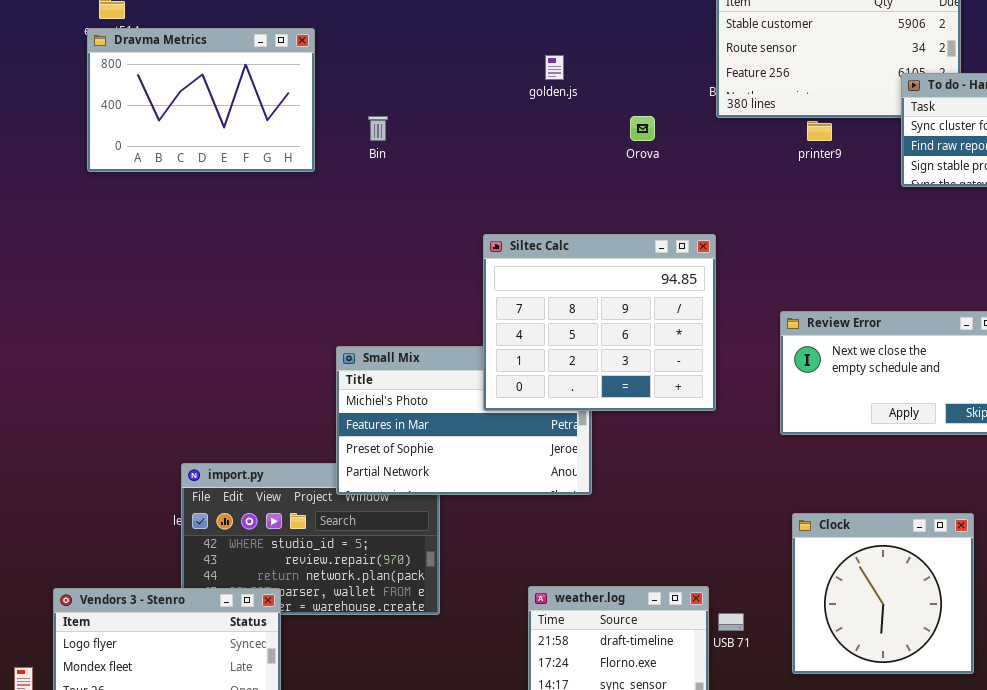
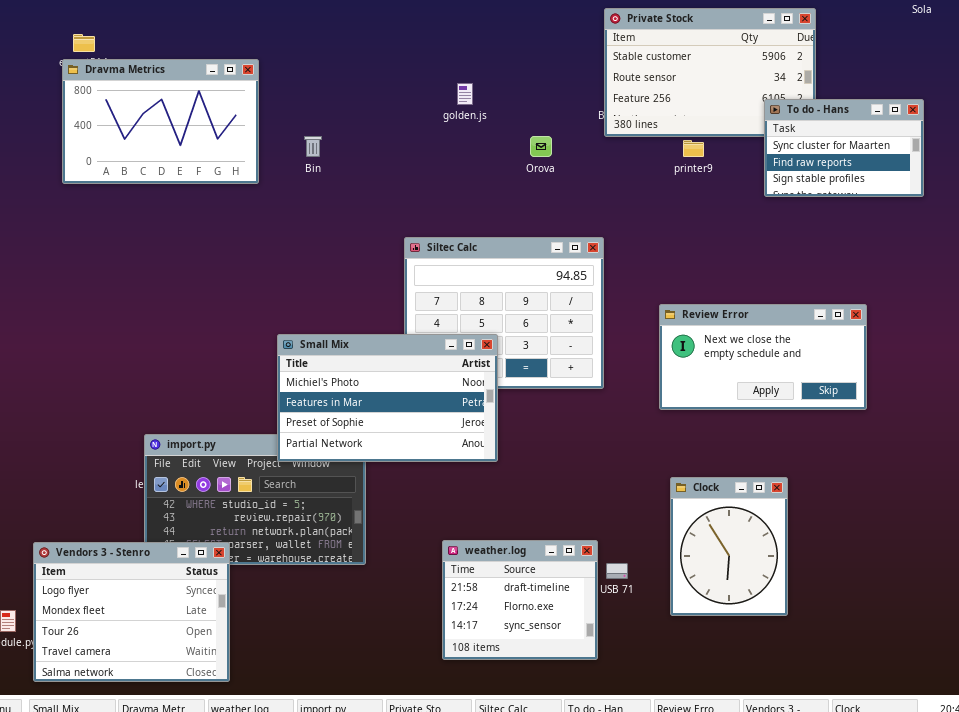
Small Mix: [336,346,592,495] -> [277,334,498,462], raised
Clock: [792,513,974,674] -> [670,477,788,616], resized

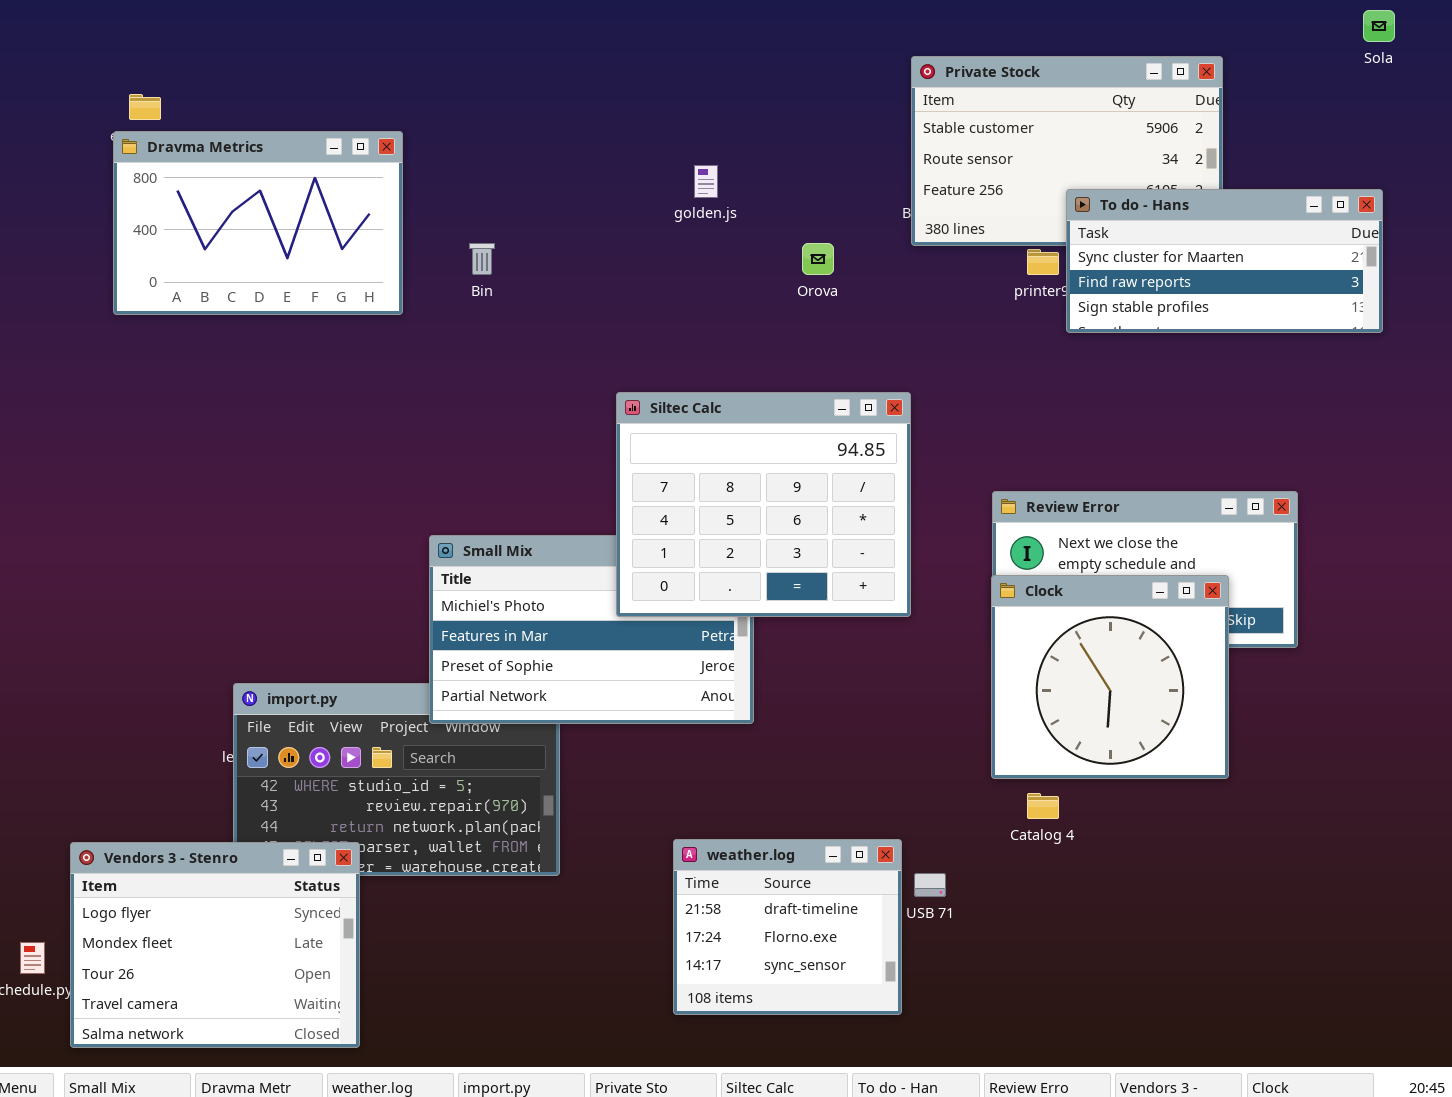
To do - Hans: [764,99,924,197] -> [1066,189,1383,333], resized
Siltec Calc: [404,237,604,389] -> [616,392,911,617], raised
Clock: [670,477,788,616] -> [991,575,1229,779], moved, resized

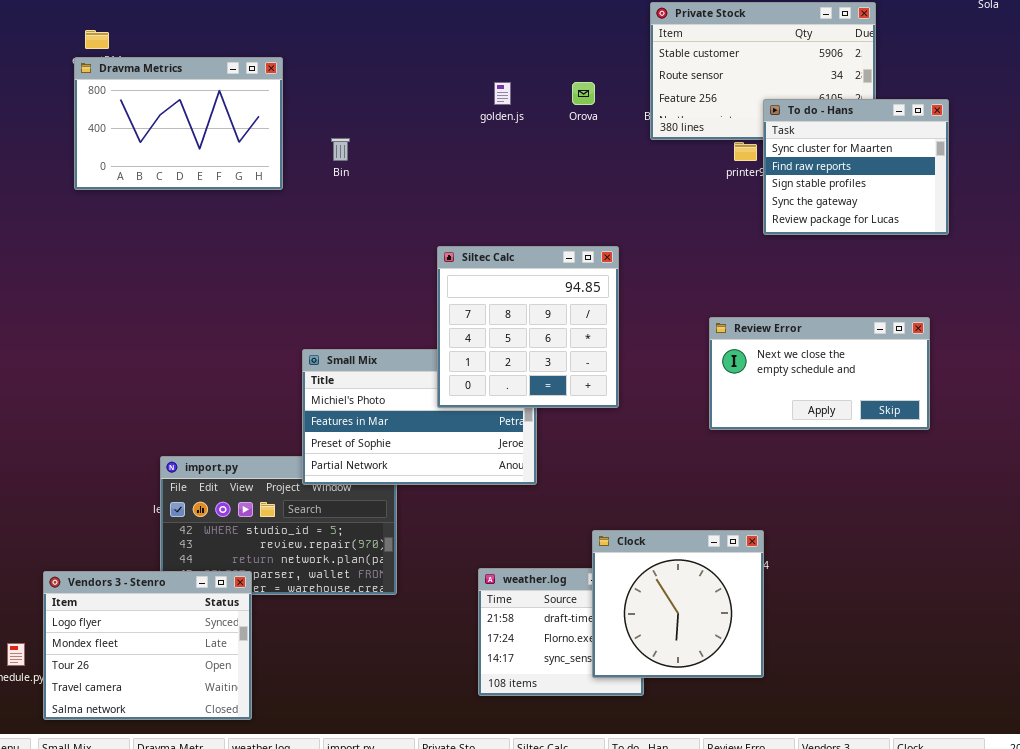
To do - Hans: [1066,189,1383,333] -> [763,99,949,235], resized
Orova: [802,243,834,275] -> [572,82,595,105], moved
Siltec Calc: [616,392,911,617] -> [437,246,619,408], resized
Clock: [991,575,1229,779] -> [592,530,764,678], moved

